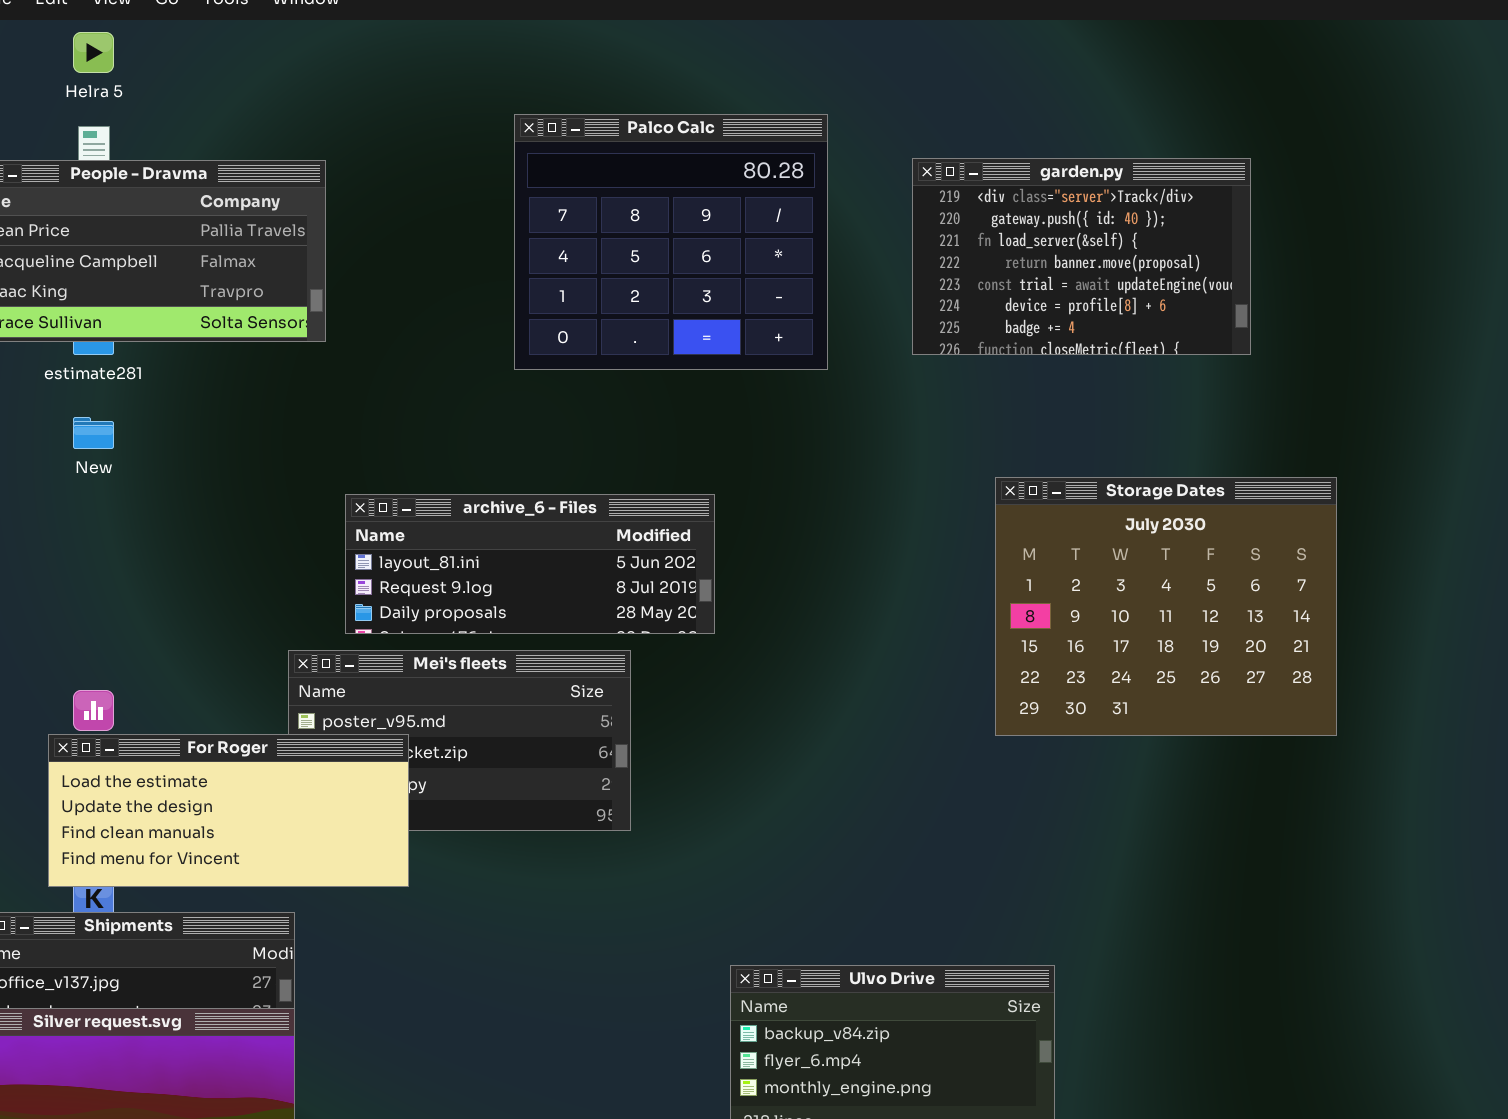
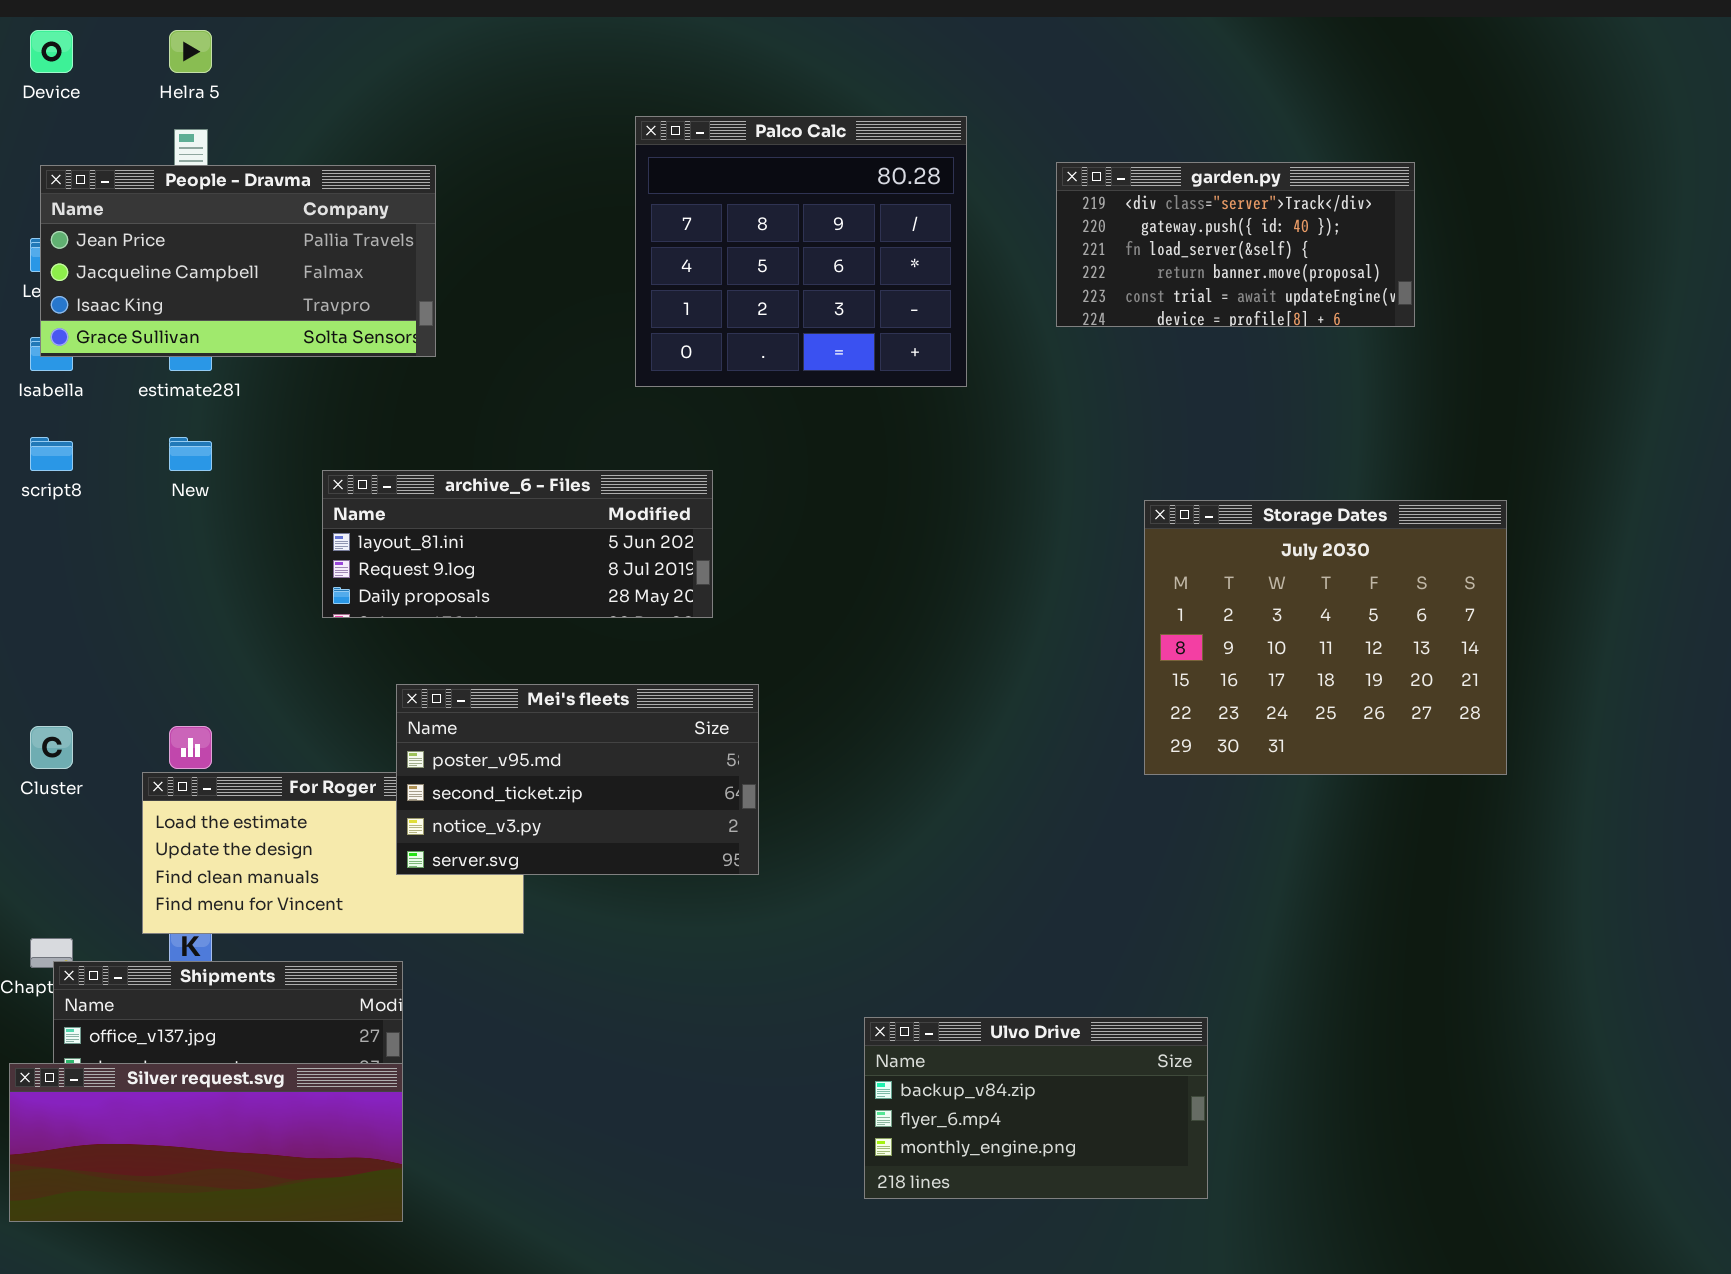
garden.py: [912,158,1251,355] -> [1056,162,1415,327], resized
archive_6 - Files: [345,494,715,634] -> [322,470,713,618], moved
Mei's fleets: [288,650,631,831] -> [396,684,759,875], raised

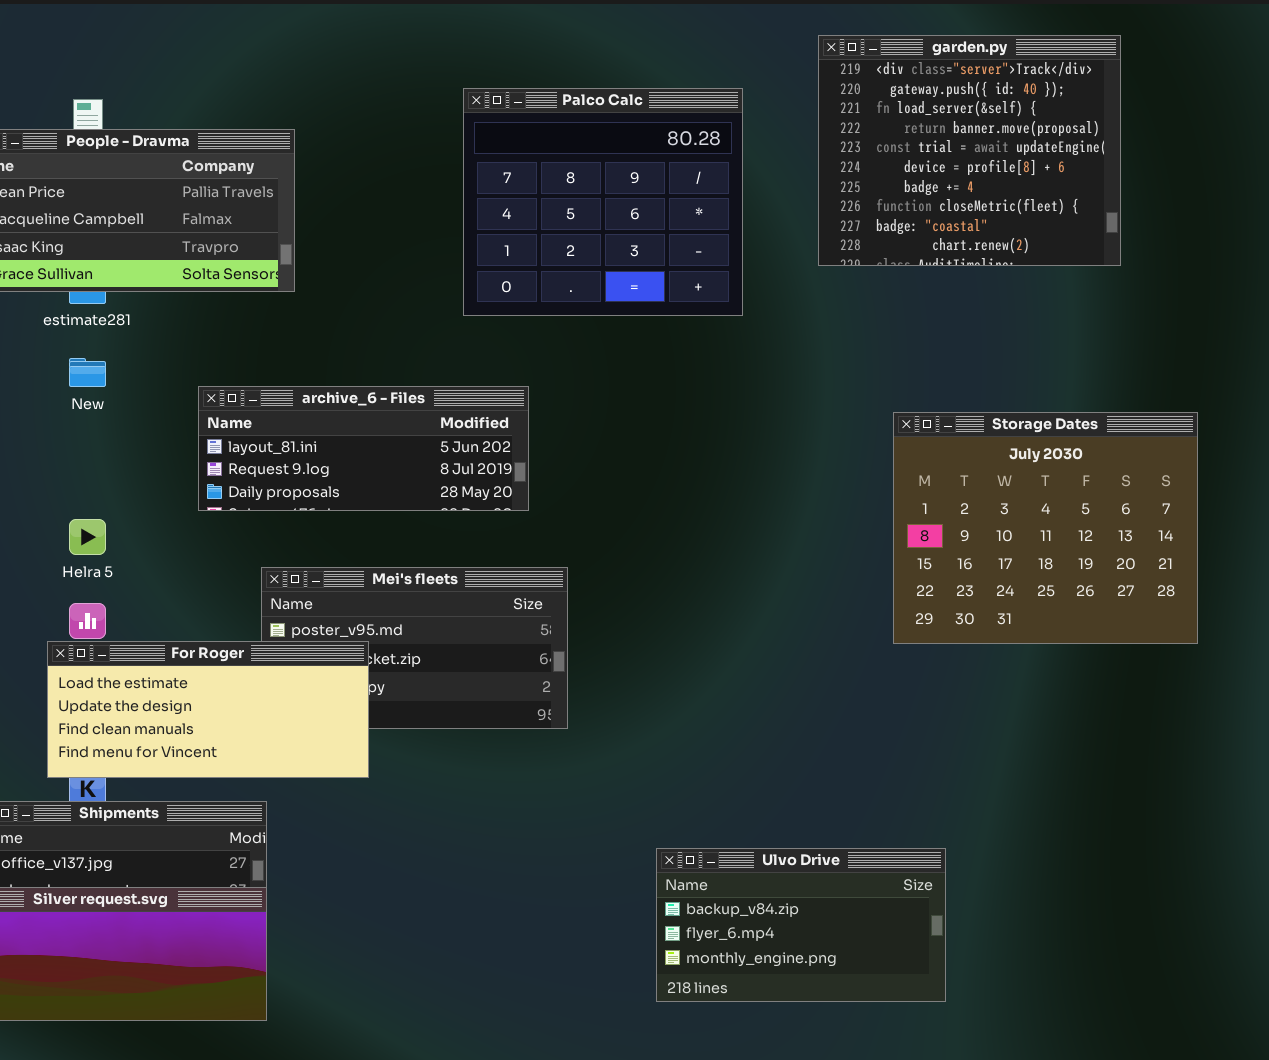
Helra 5: [169,30,212,73] -> [69,519,106,555], moved
garden.py: [1056,162,1415,327] -> [818,35,1121,266], resized
For Roger: [142,772,524,934] -> [47,641,369,778], raised

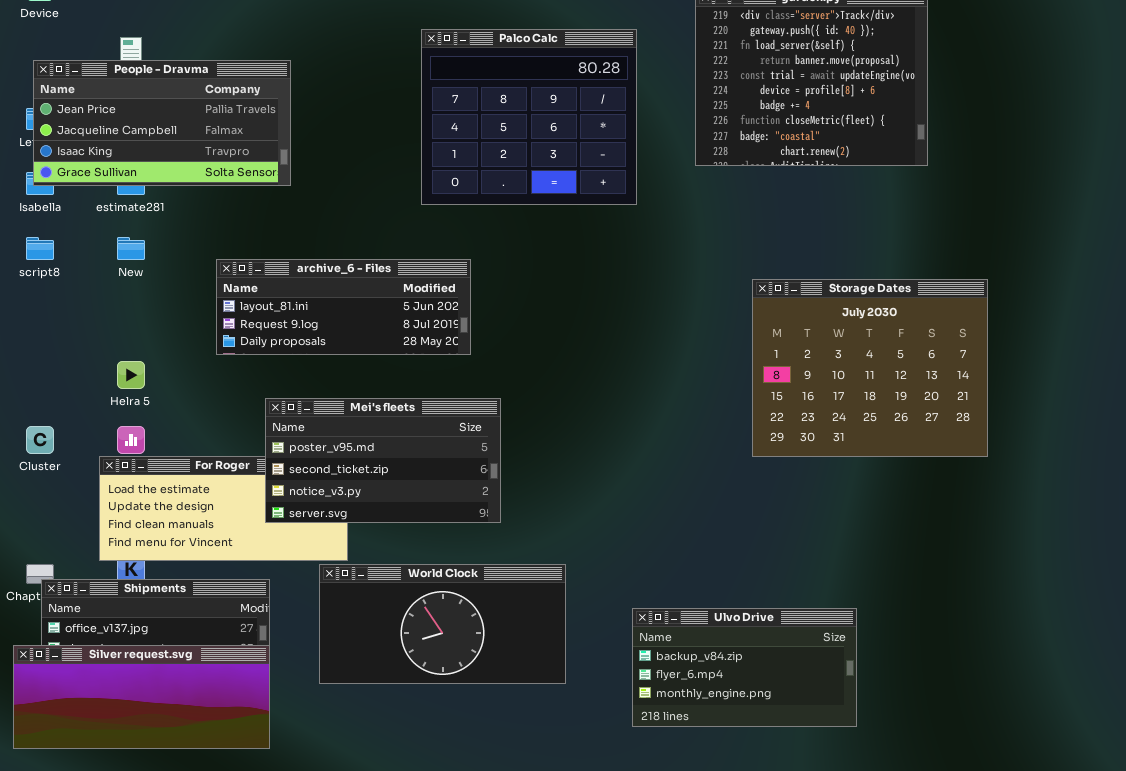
Mei's fleets: [261,567,568,729] -> [265,398,501,523], raised
World Clock: none -> [319,564,566,684], opened
Ulvo Drive: [656,848,946,1002] -> [632,608,857,727], moved

